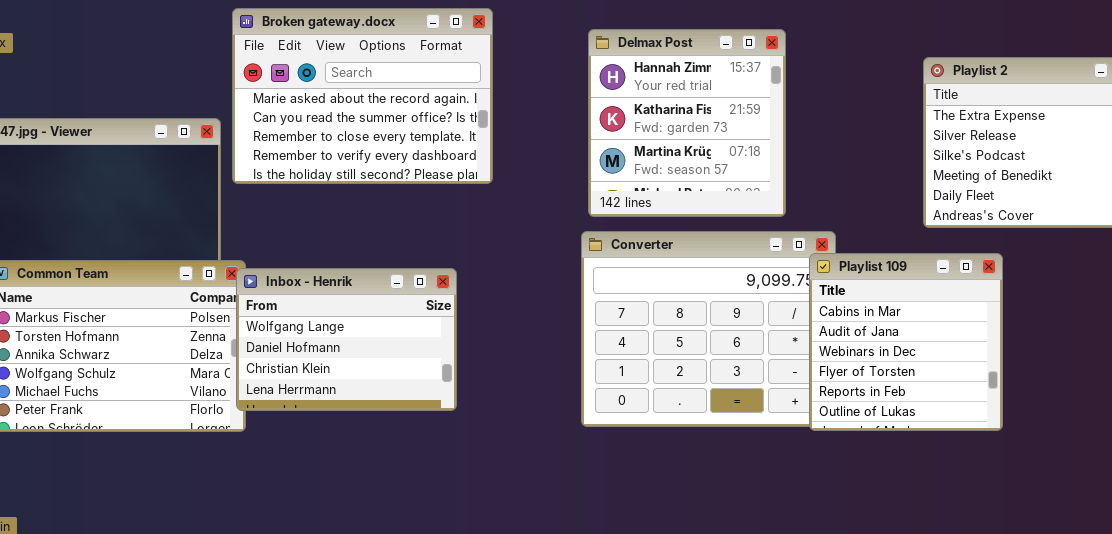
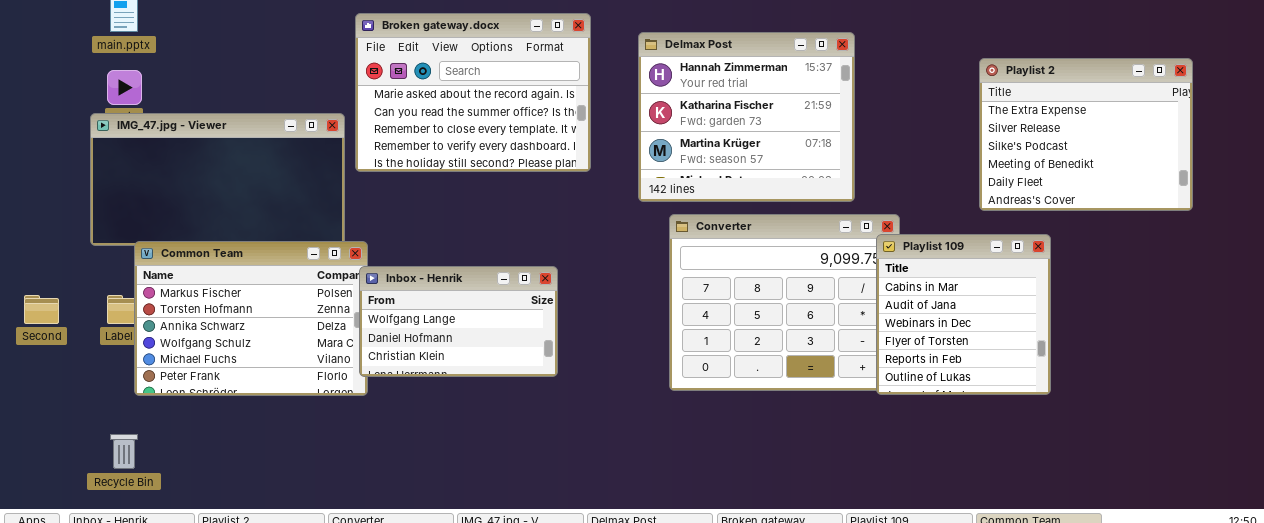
Delmax Post: [588,29,786,217] -> [638,32,855,202], resized
Inbox - Henrik: [236,268,457,411] -> [359,266,558,377], resized

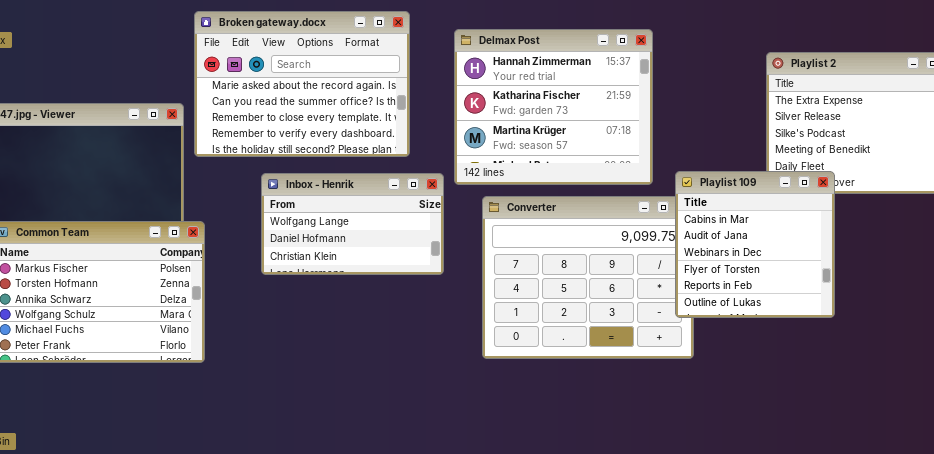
Playlist 109: [876,234,1051,395] -> [675,171,835,318], moved
Inbox - Henrik: [359,266,558,377] -> [261,173,444,275], moved

